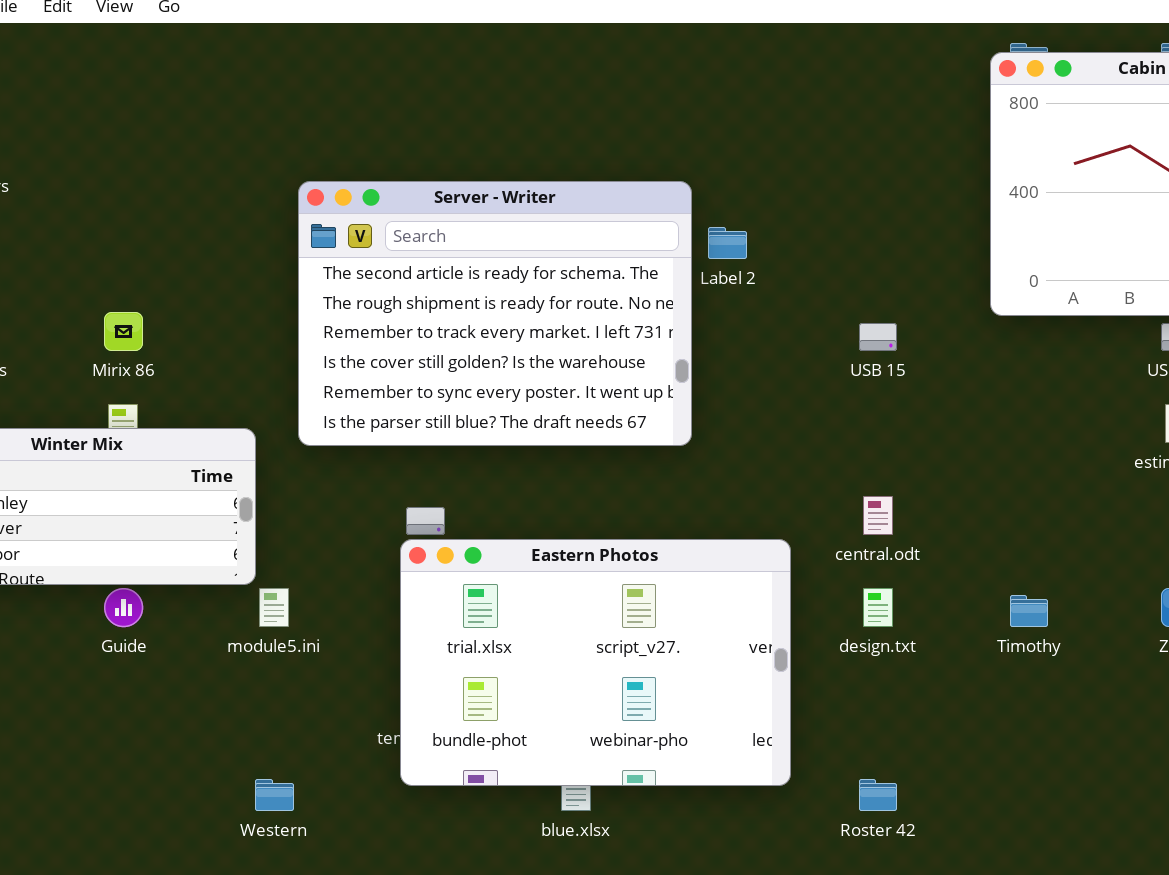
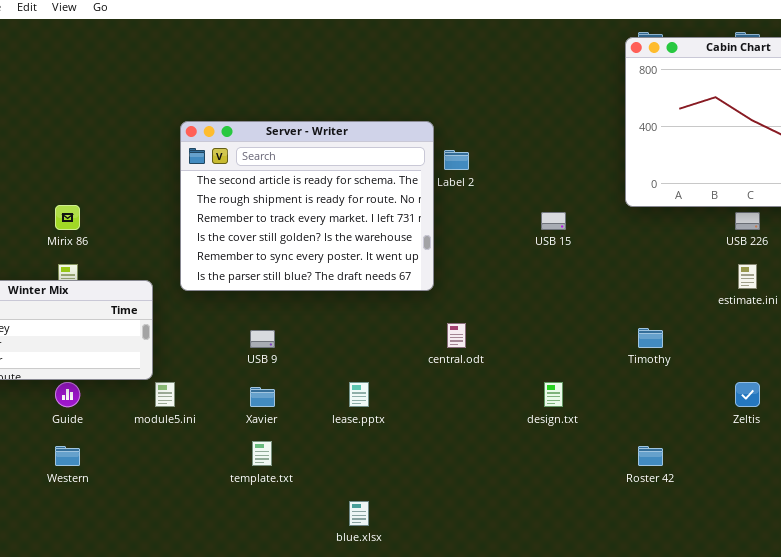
central.odt: [863,496,893,535] -> [447,323,466,348], moved
Eastern Photos: [400,539,791,786] -> none, closed
Timothy: [1010,595,1048,627] -> [638,328,663,348], moved
Western: [255,779,294,811] -> [55,446,80,466], moved
Roster 42: [859,779,897,811] -> [638,446,663,466], moved

